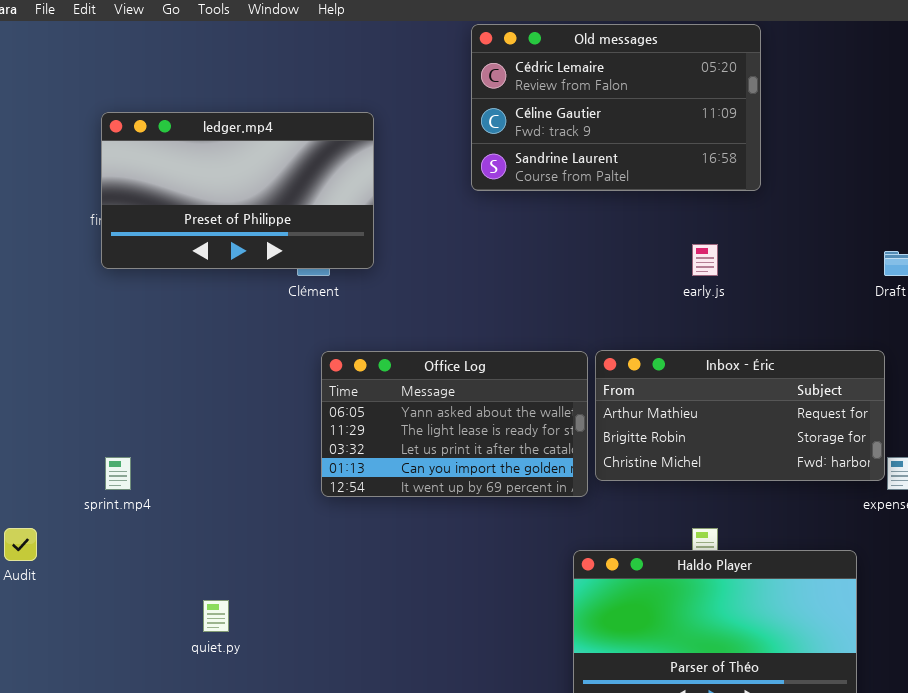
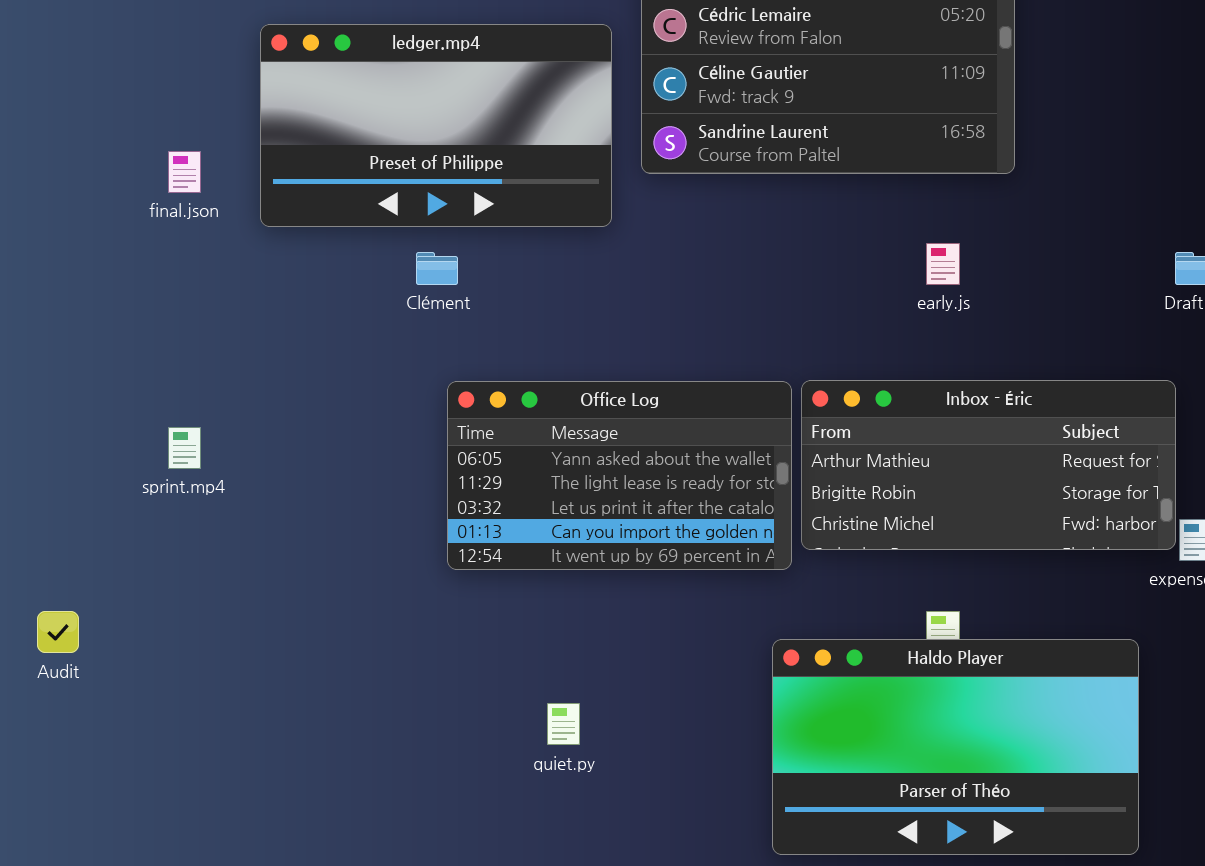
ledger.mp4: [101,112,374,269] -> [260,24,612,227], moved
sprint.mp4: [105,457,131,490] -> [168,427,201,469], moved
quiet.py: [203,600,229,632] -> [547,703,580,745], moved

